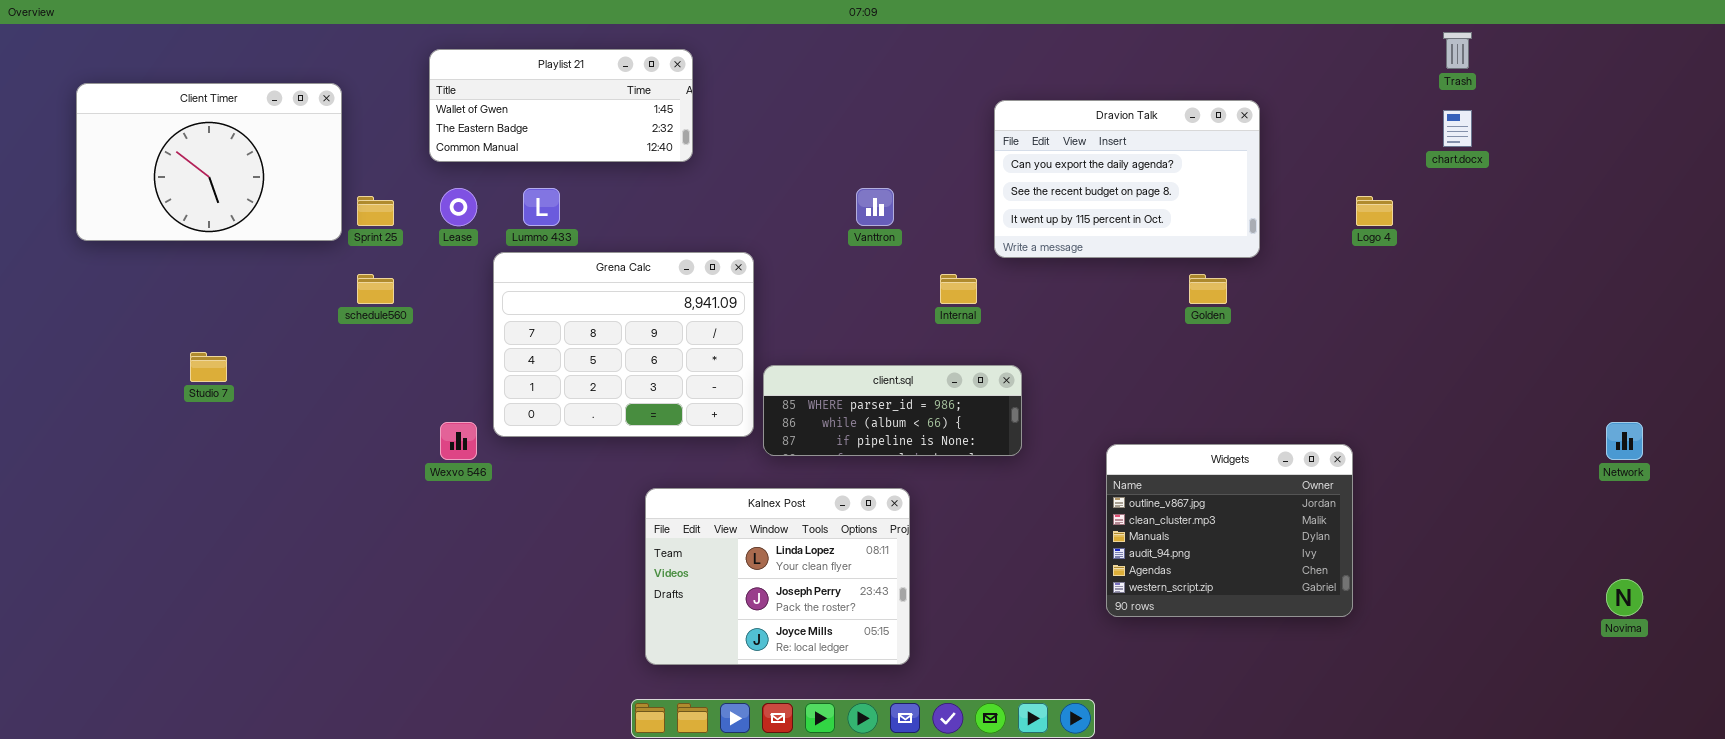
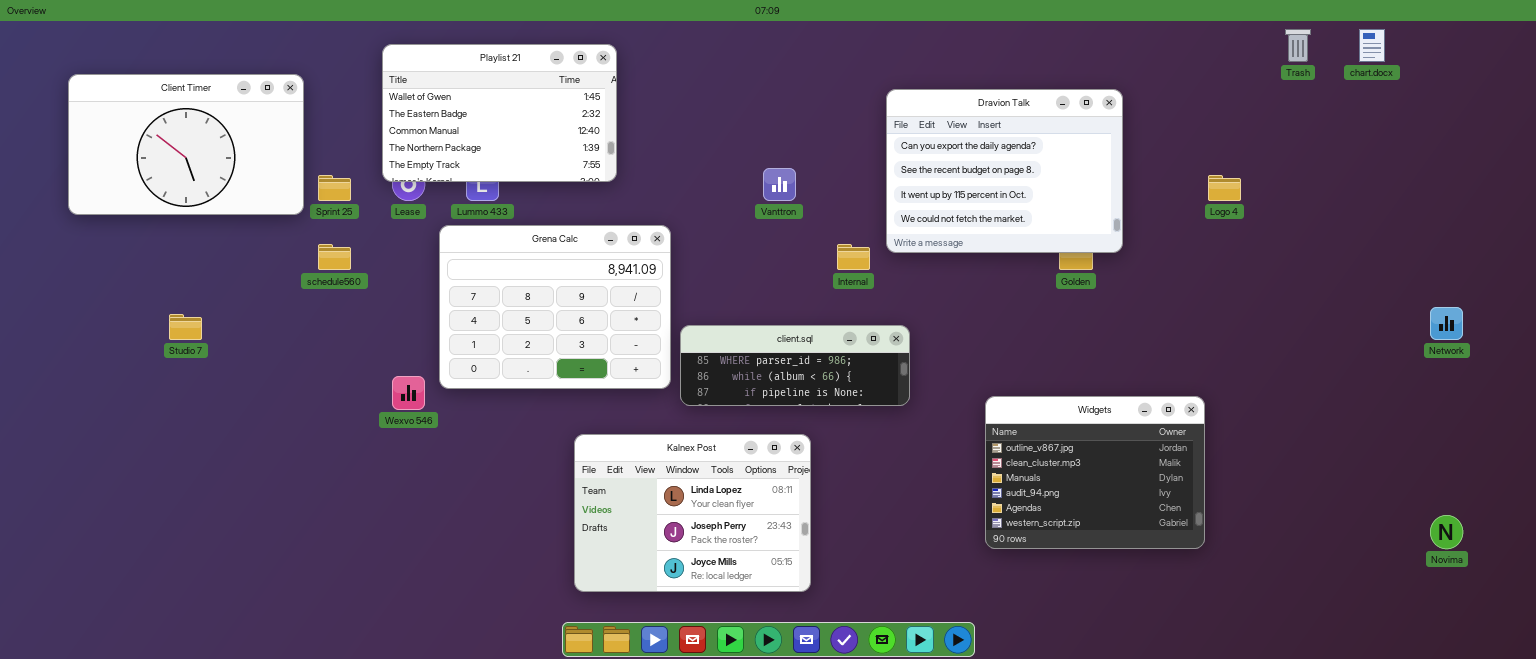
Playlist 21: [429,49,693,162] -> [382,44,617,182], resized
Dravion Talk: [994,100,1260,258] -> [886,89,1123,253], resized
chart.docx: [1443,110,1472,147] -> [1359,29,1385,62], moved
Network: [1606,422,1643,460] -> [1430,307,1463,340], moved

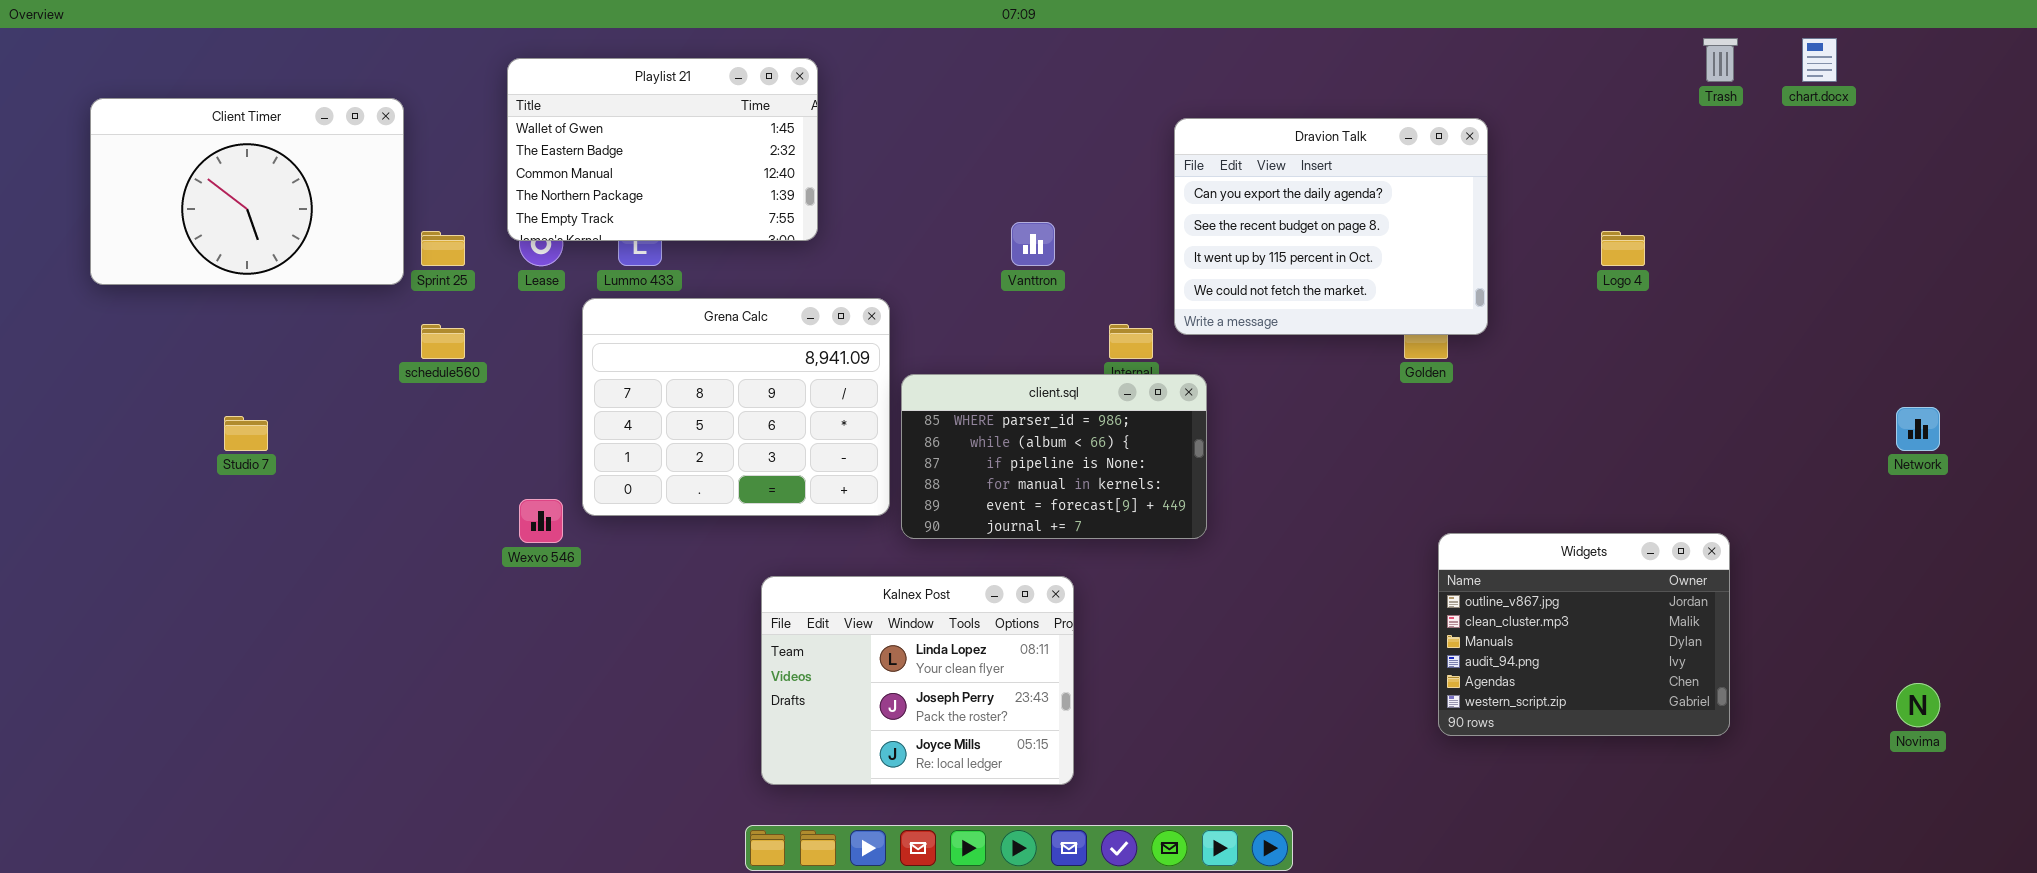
client.sql: [680,325,910,406] -> [901,374,1207,539], resized
Widgets: [985,396,1205,549] -> [1438,533,1730,736], moved

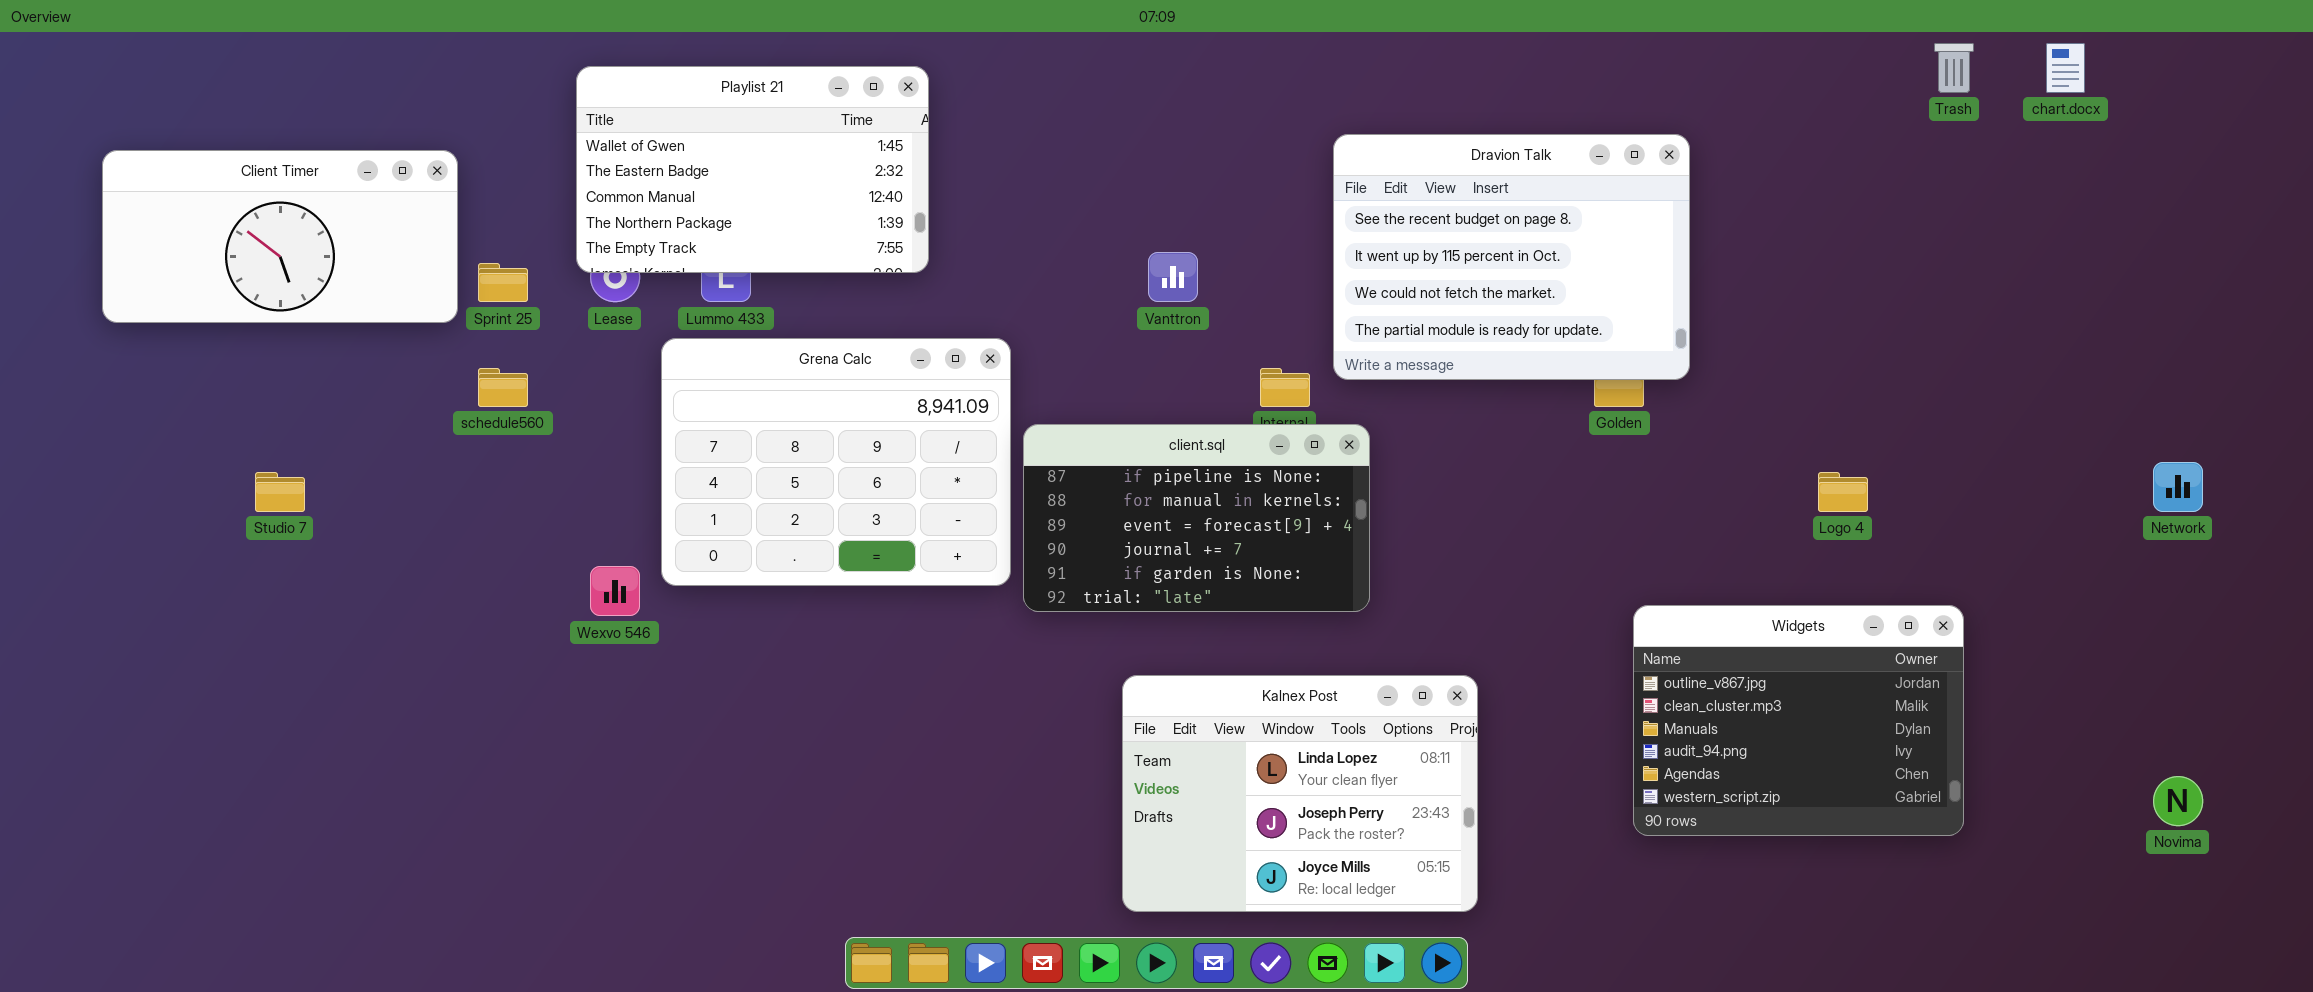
Client Timer: [90,98,404,285] -> [102,150,458,323], resized
Dravion Talk: [1174,118,1488,335] -> [1333,134,1690,380], scrolled down 1 row
Logo 4: [1601,231,1645,266] -> [1818,472,1868,512], moved
client.sql: [901,374,1207,539] -> [1023,424,1370,612], scrolled down 2 rows
Kalnex Post: [761,576,1074,785] -> [1122,675,1478,912], moved

